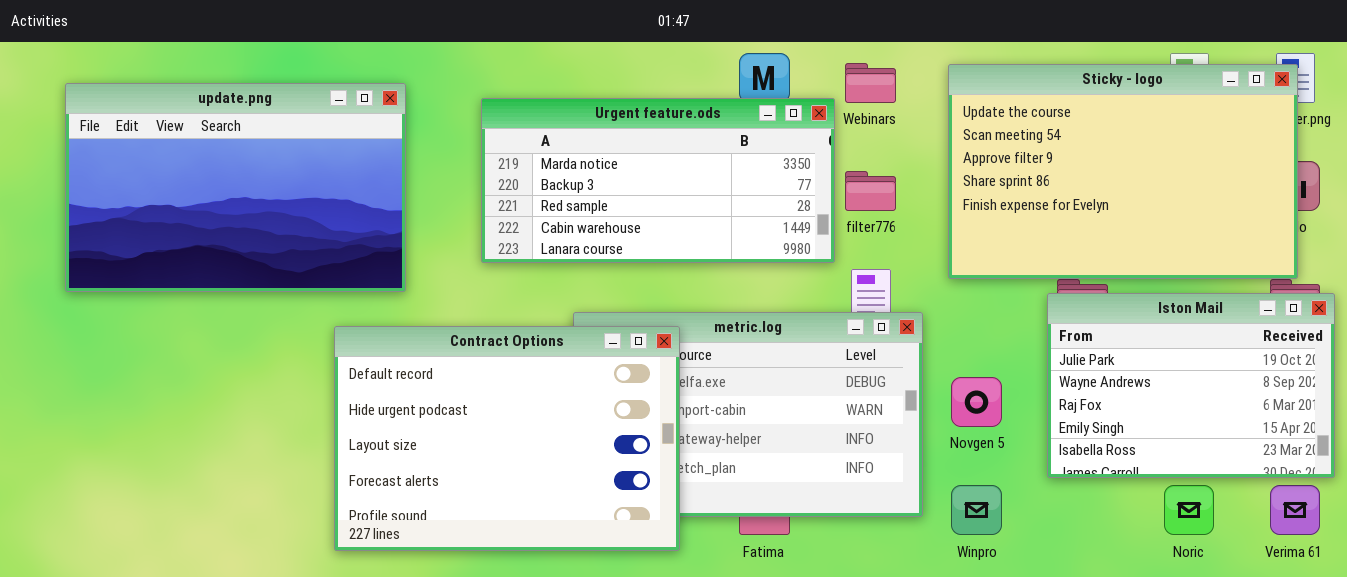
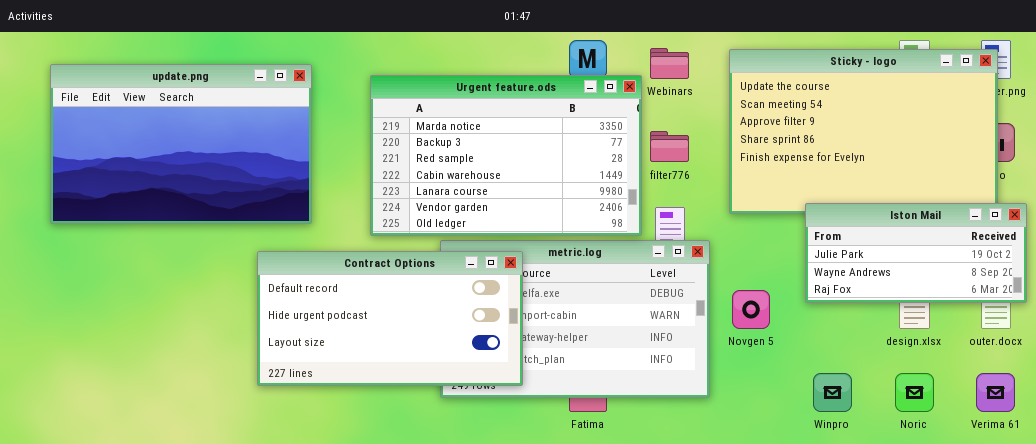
Urgent feature.ods: [481,98,835,263] -> [370,75,642,236], resized
Iston Mail: [1047,293,1335,478] -> [805,203,1027,303], moved, resized
Contract Options: [334,326,680,551] -> [257,251,523,386], resized
Winpro: [951,485,1002,535] -> [813,373,852,412], moved

